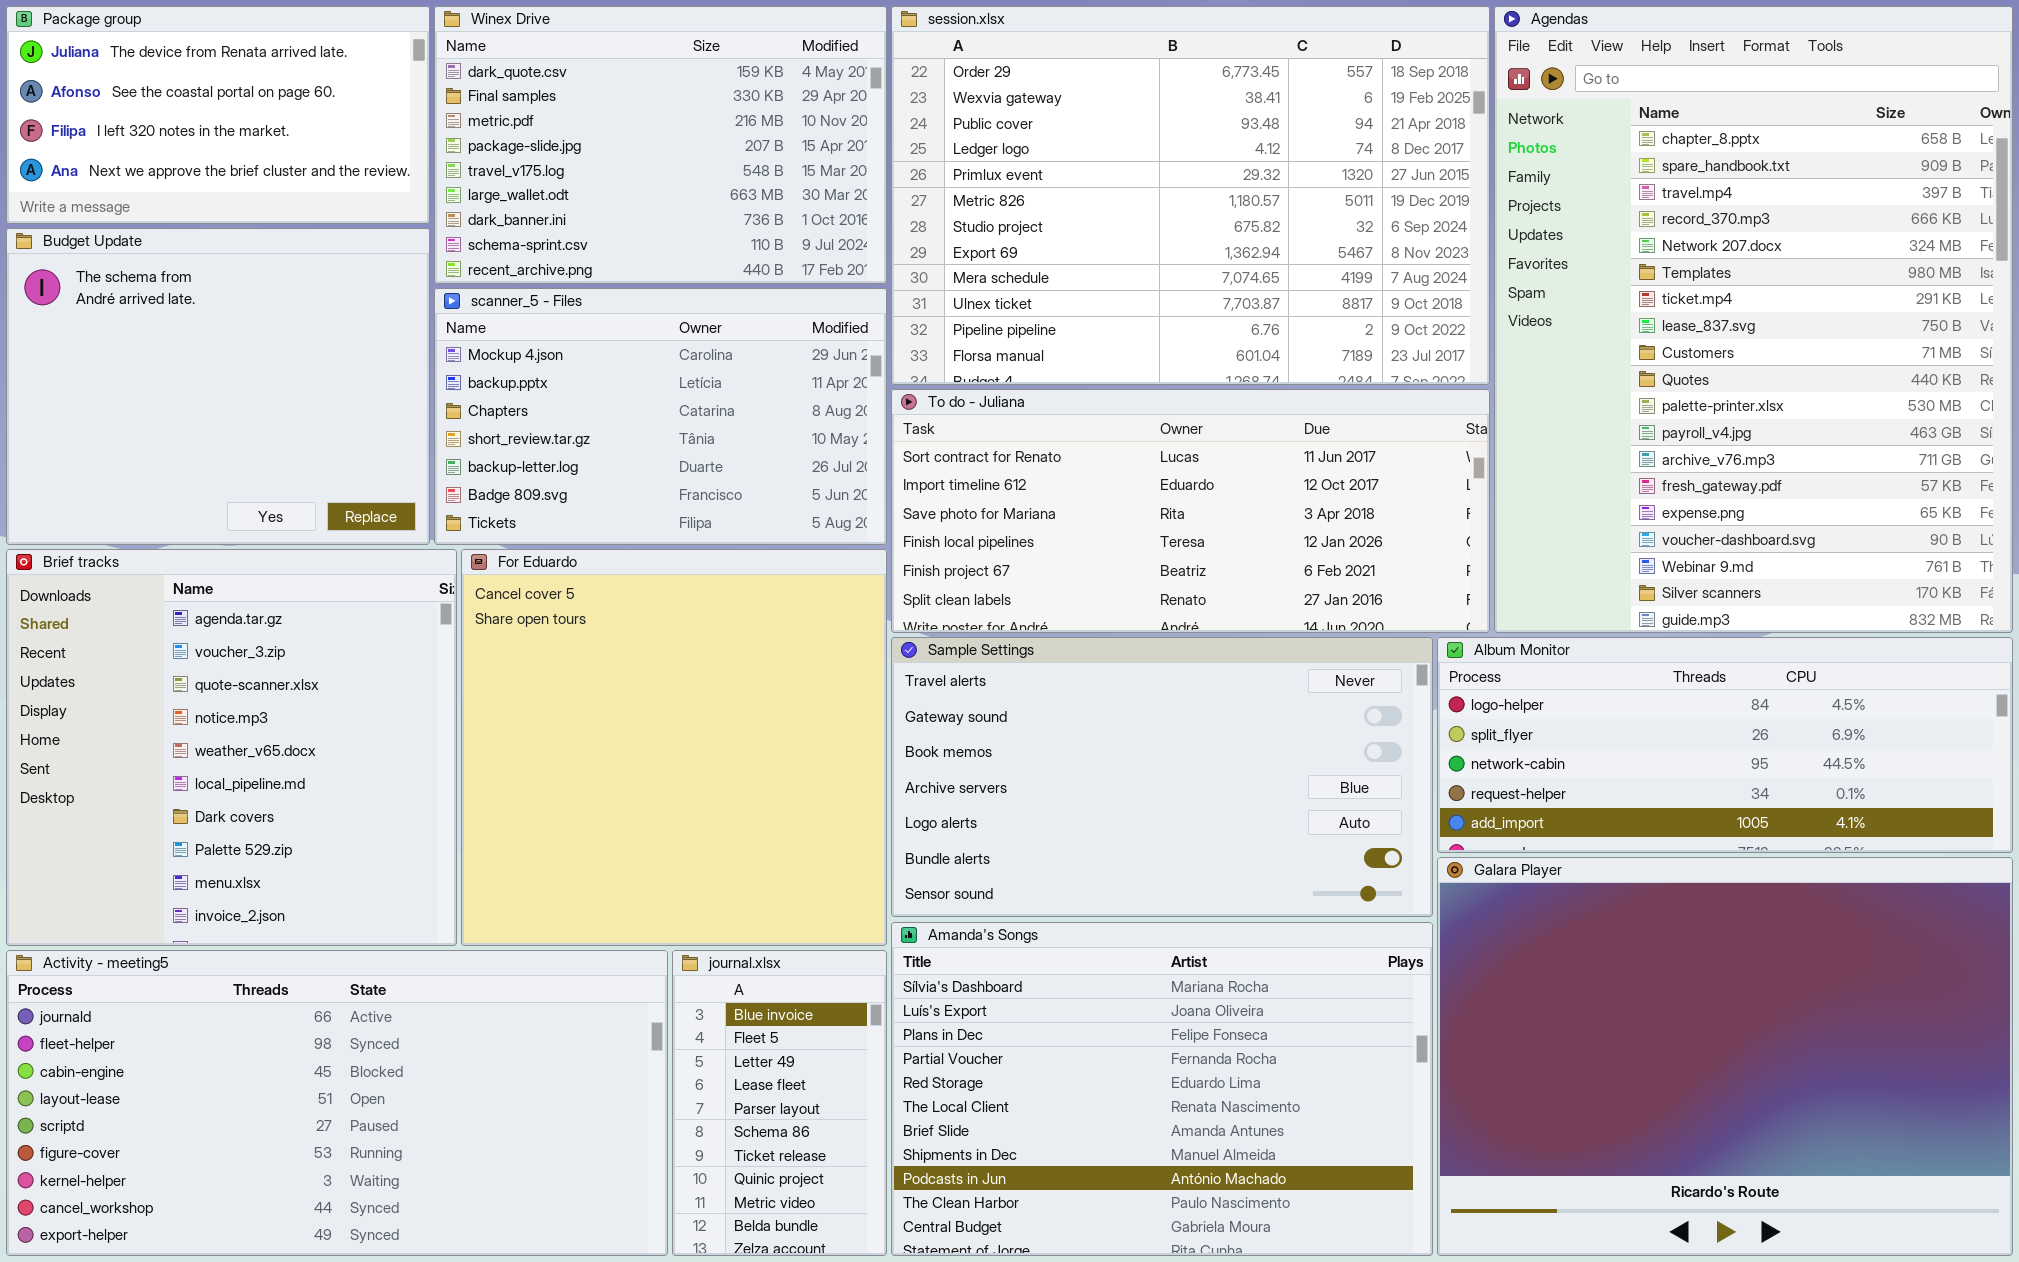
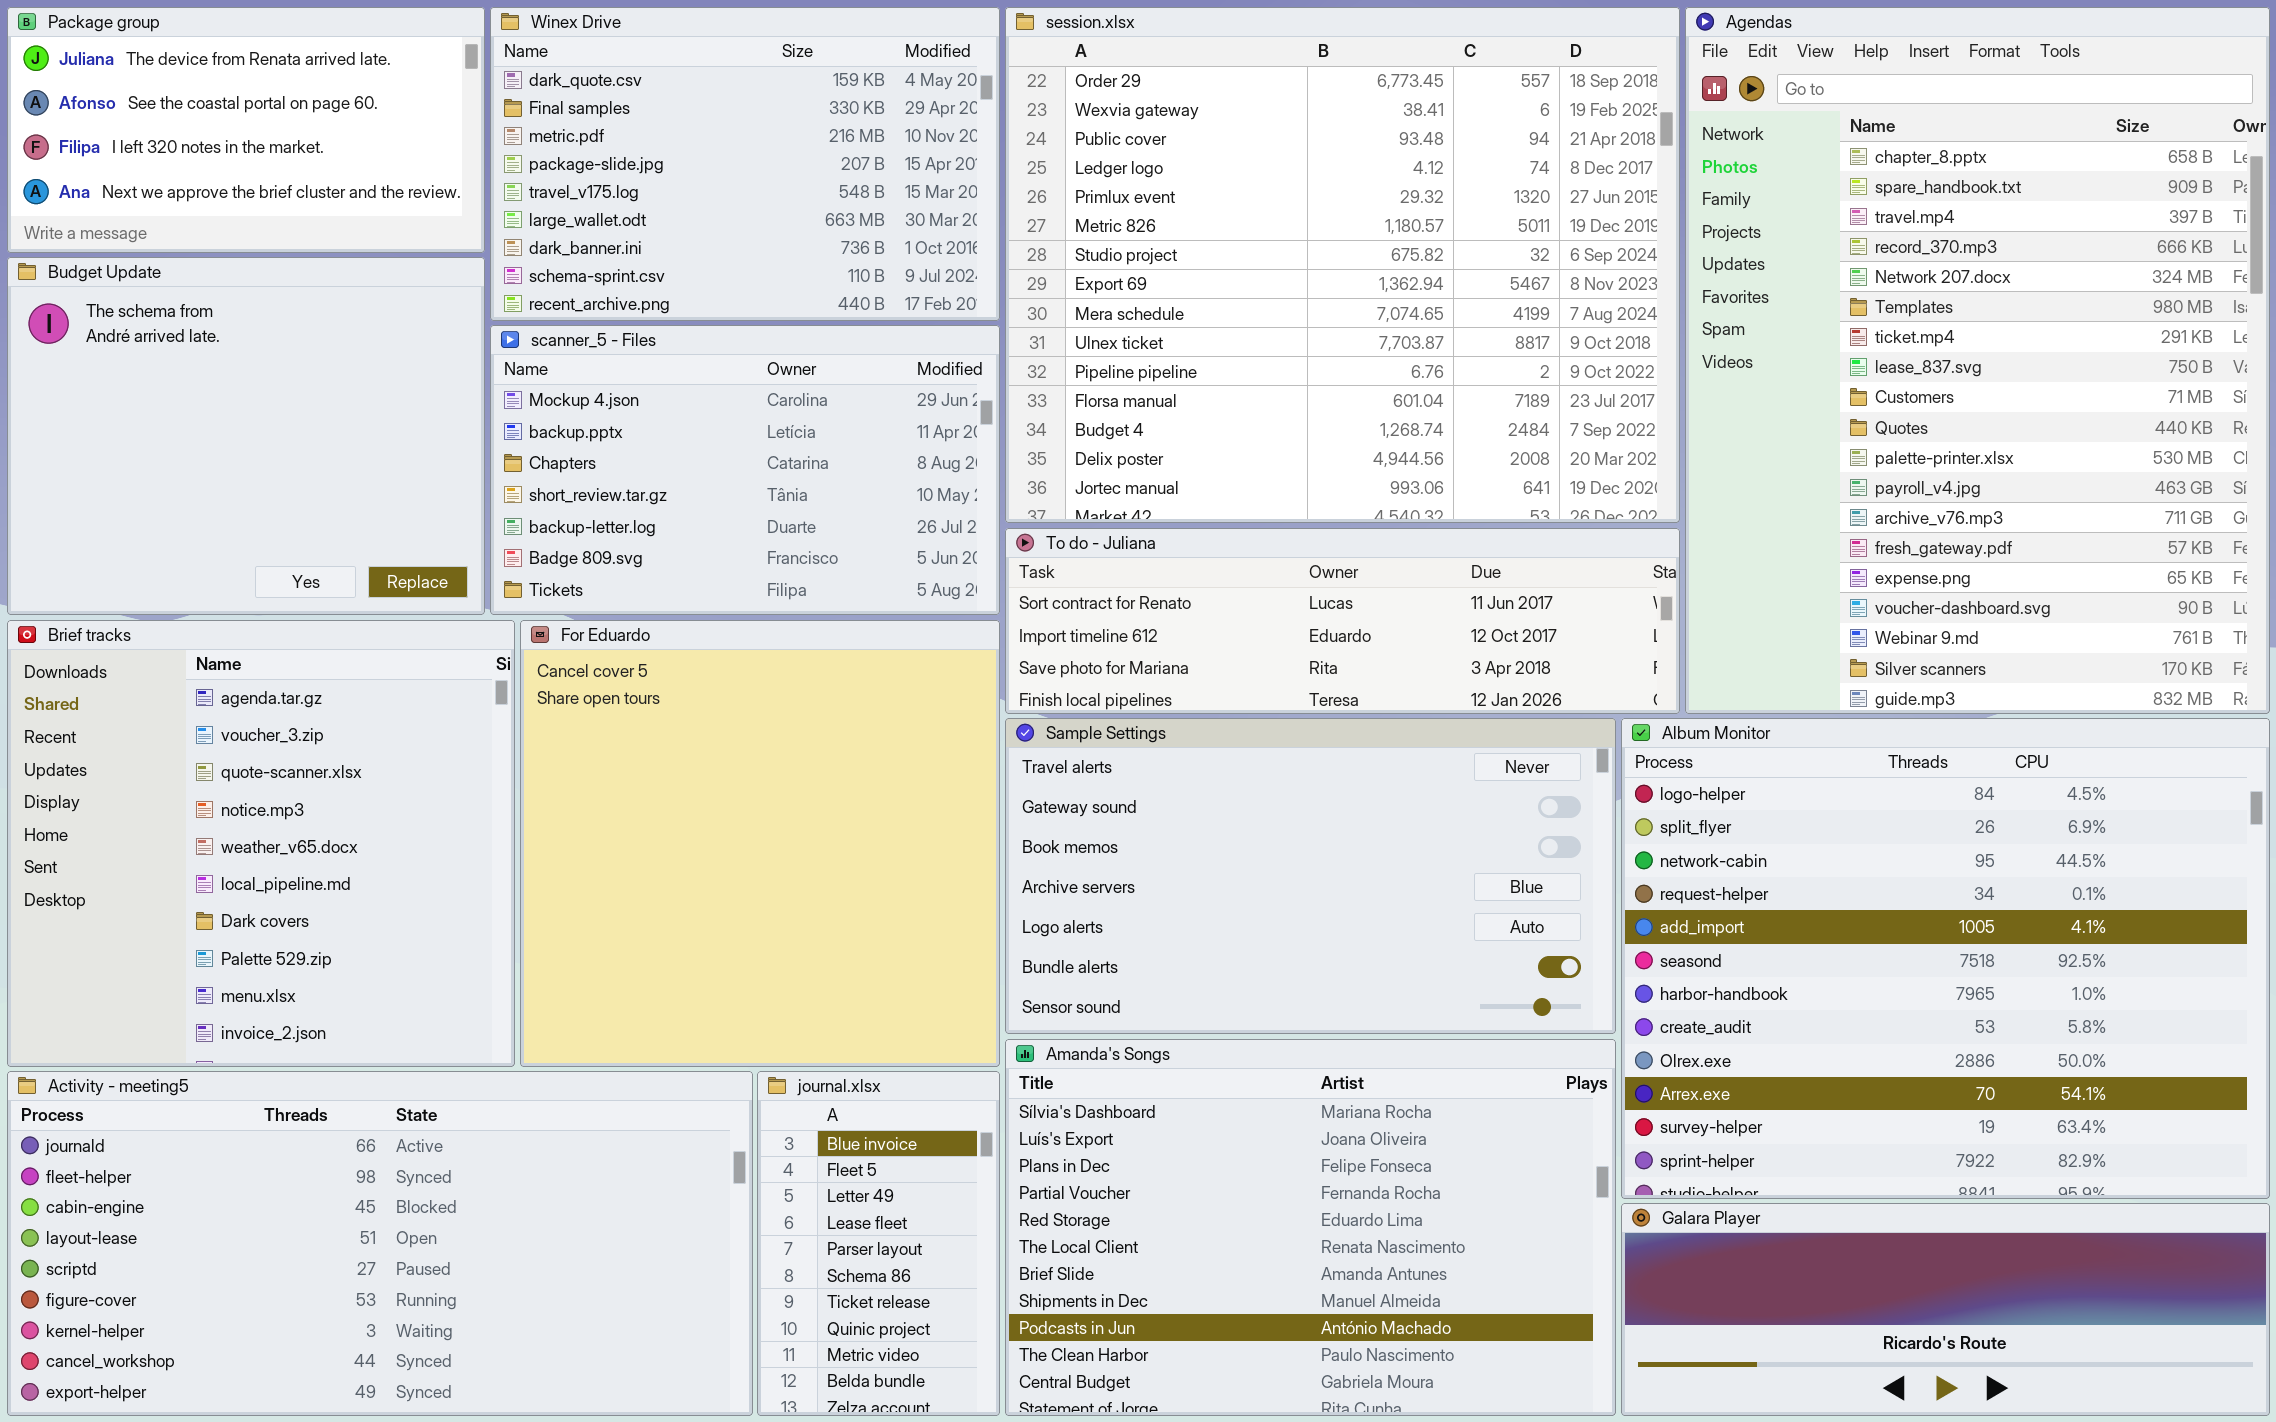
session.xlsx: [891,6,1490,385] -> [1005,7,1680,523], resized
To do - Juliana: [891,389,1490,633] -> [1005,528,1680,714], resized
Album Monitor: [1437,637,2013,853] -> [1621,718,2270,1199], resized
Galara Player: [1437,857,2013,1256] -> [1621,1203,2270,1416], resized

